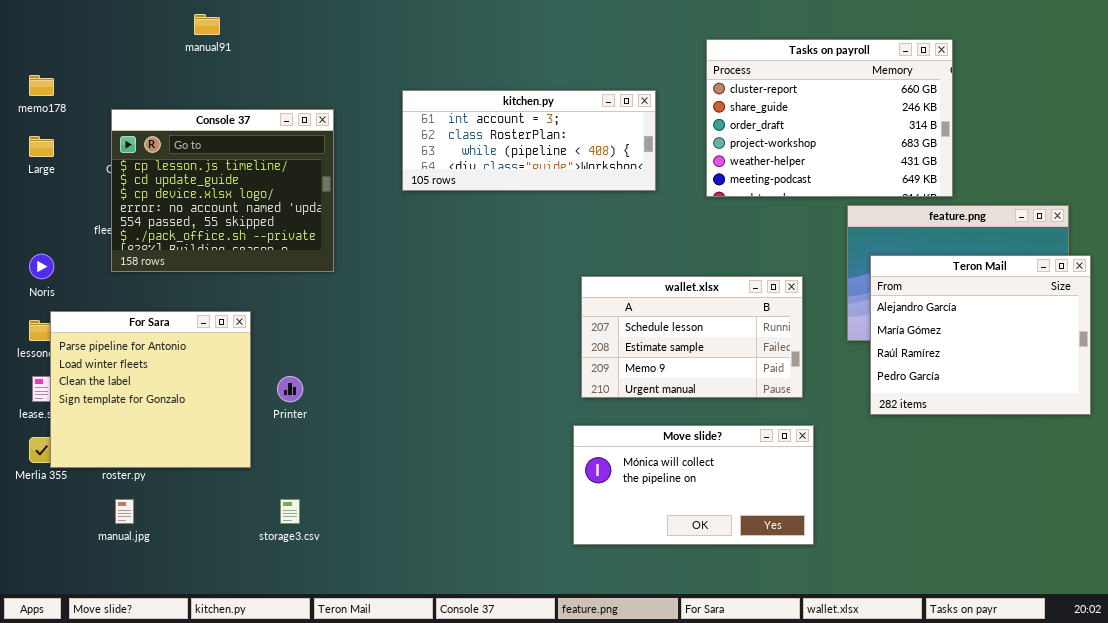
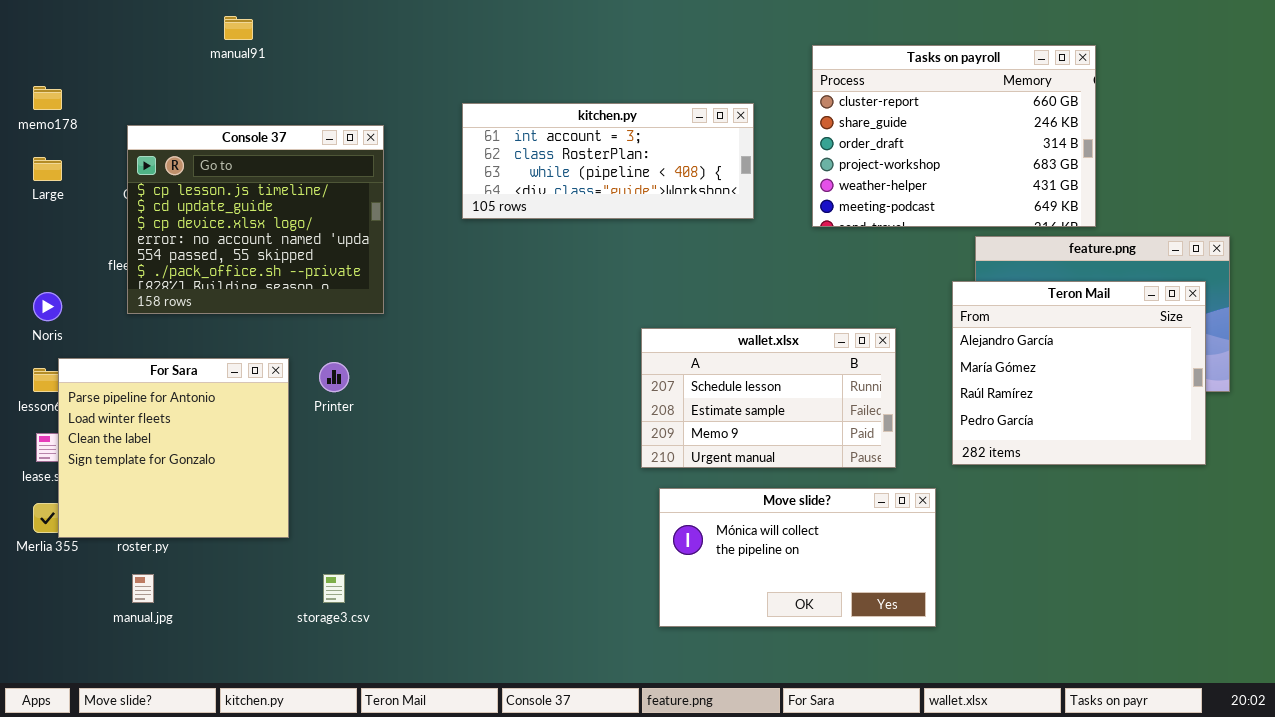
Teron Mail: [870,255,1091,415] -> [952,281,1206,465], moved
wallet.xlsx: [581,276,803,398] -> [641,328,896,468], moved
Printer: [277,376,303,402] -> [319,362,349,392], moved

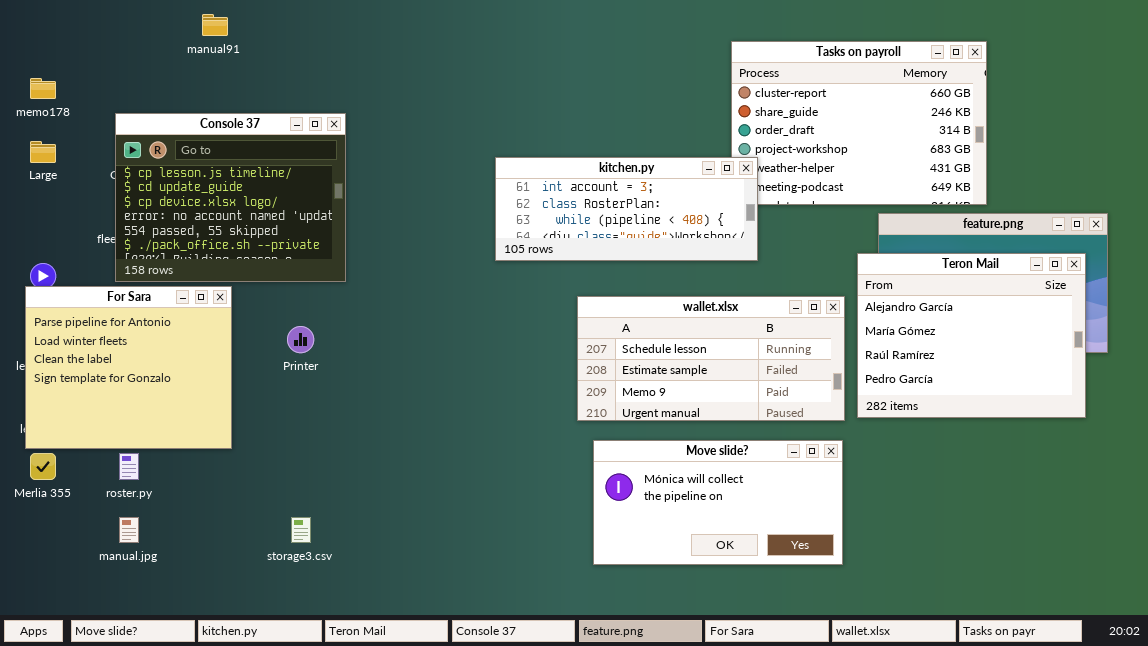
kitchen.py: [462,103,754,219] -> [495,157,758,261], moved
wallet.xlsx: [641,328,896,468] -> [577,296,845,421], resized
For Sara: [58,358,289,538] -> [25,286,232,449], moved

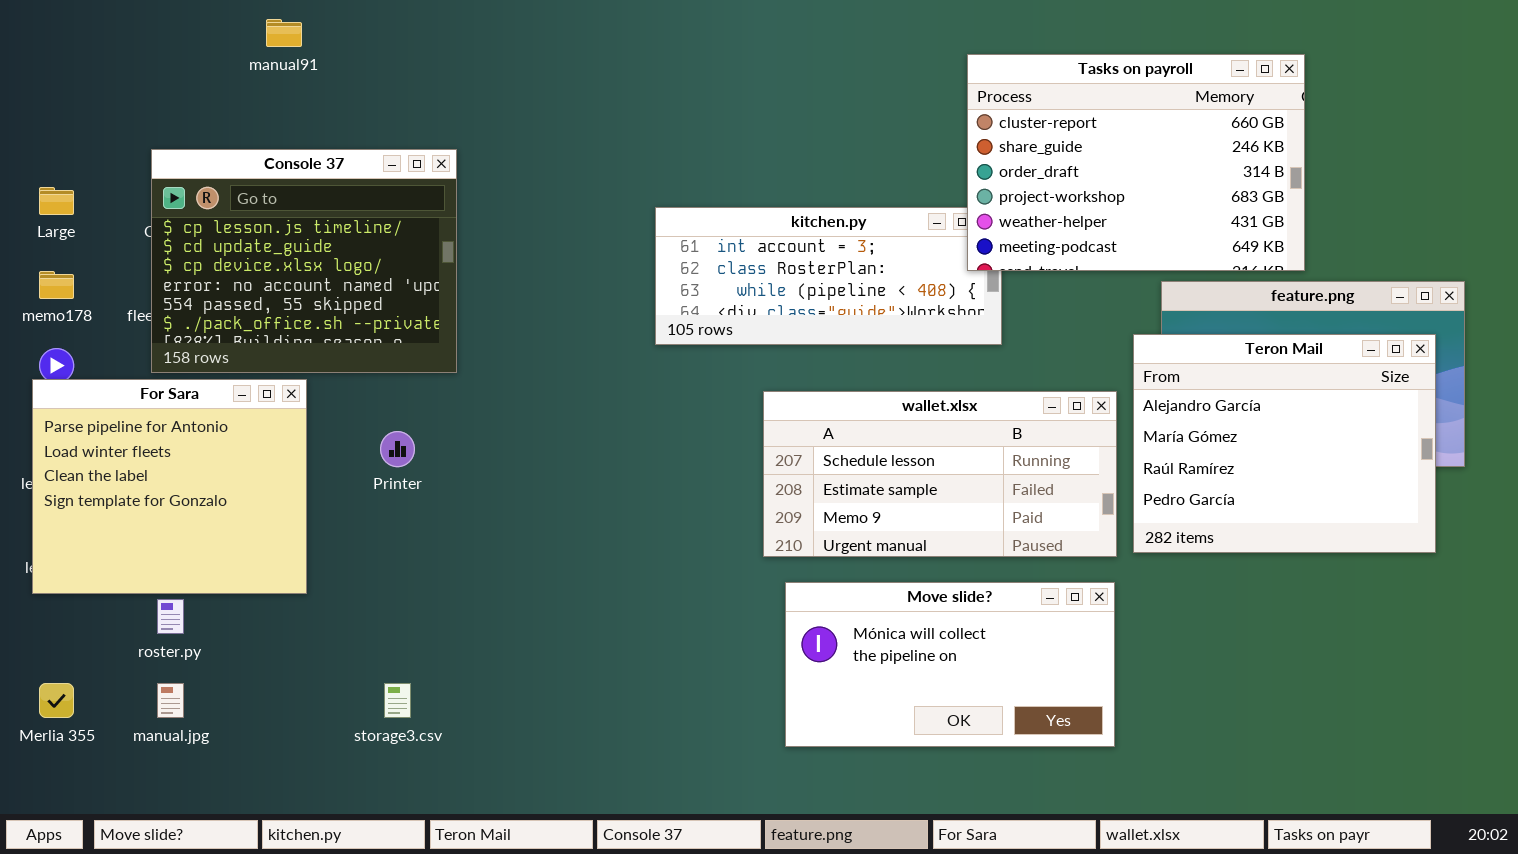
Tasks on payroll: [731,41,987,205] -> [967,54,1305,271], raised
memo178: [30,78,56,99] -> [39,271,74,299], moved
Merlia 355: [30,453,56,480] -> [39,683,74,718], moved

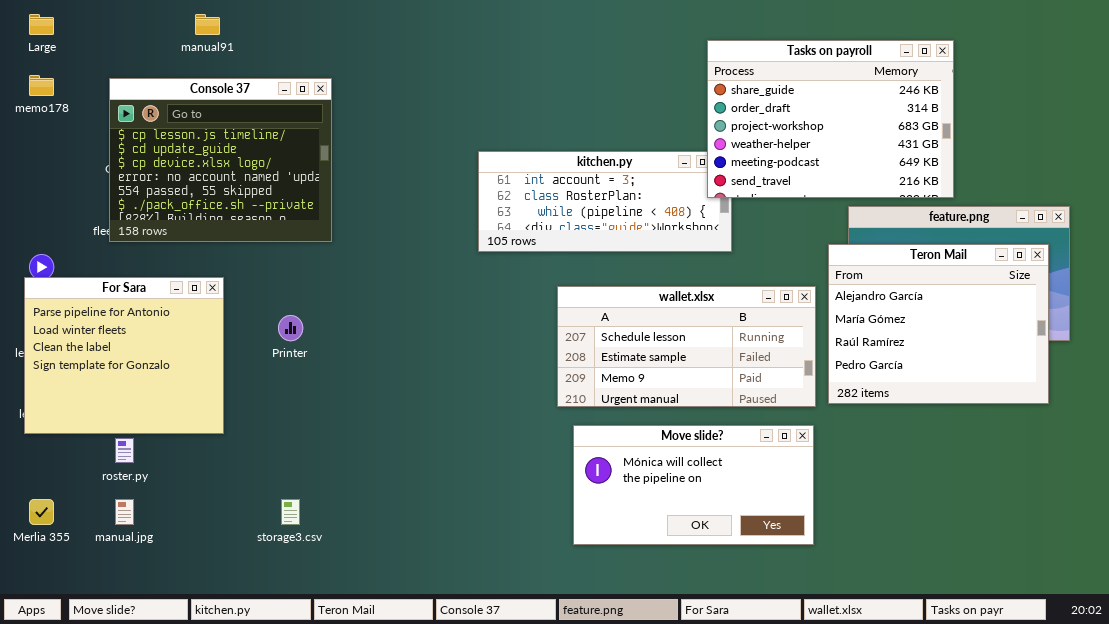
Tasks on payroll: [967,54,1305,271] -> [707,40,954,198], scrolled down 1 row
Console 37: [151,149,457,373] -> [109,78,332,242], moved
Large: [39,187,74,215] -> [29,14,54,35], moved
memo178: [39,271,74,299] -> [29,75,54,96], moved

